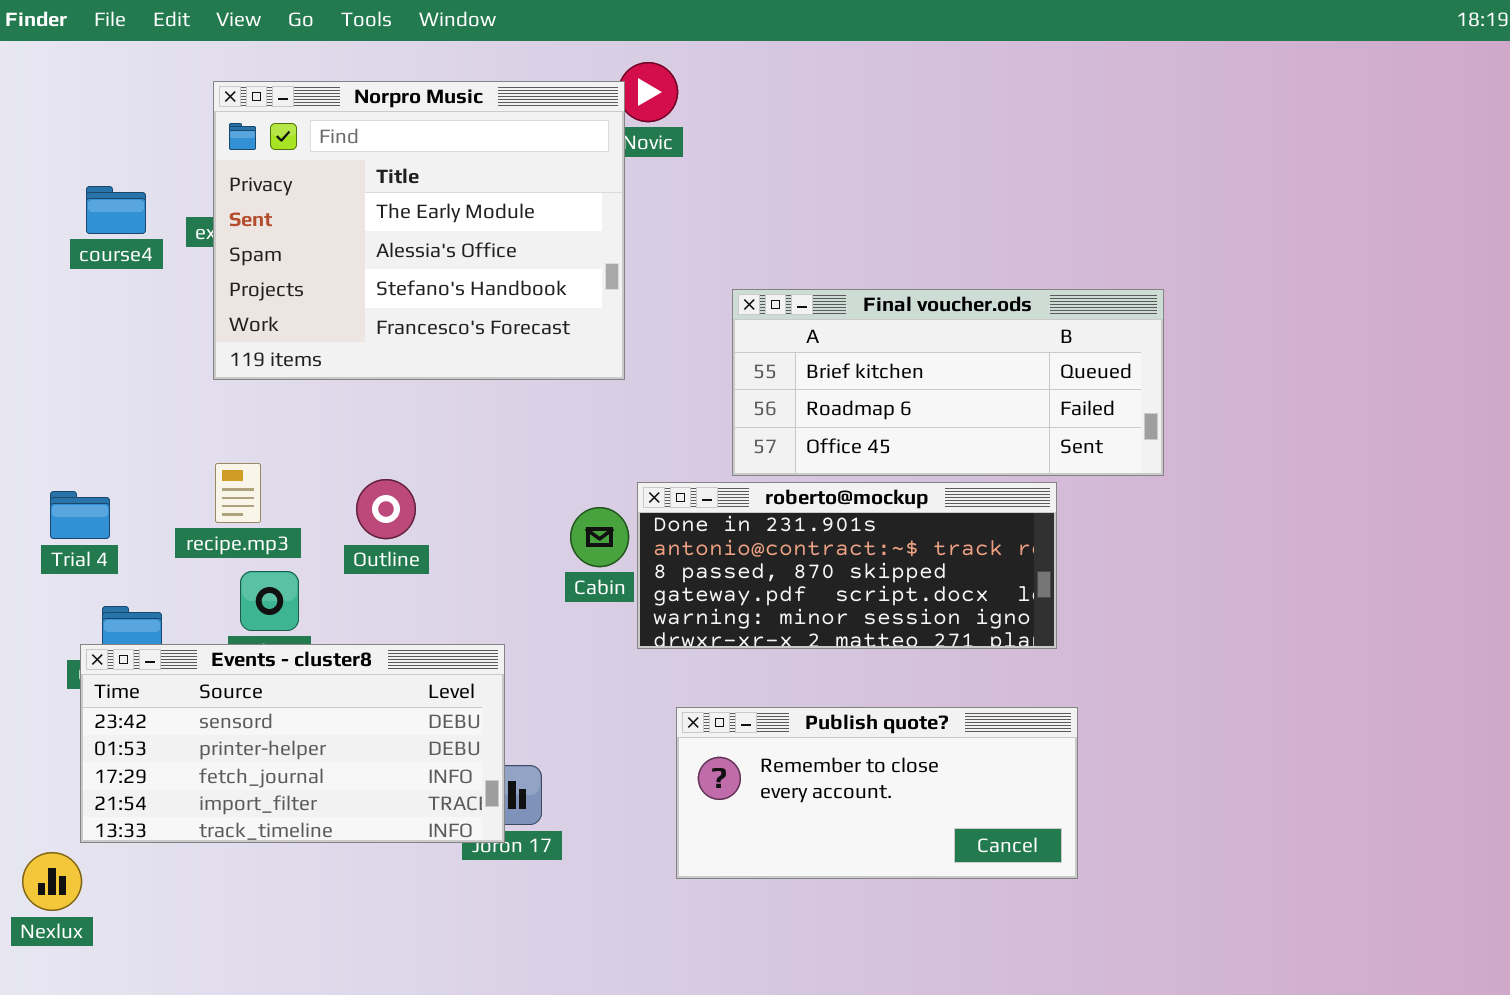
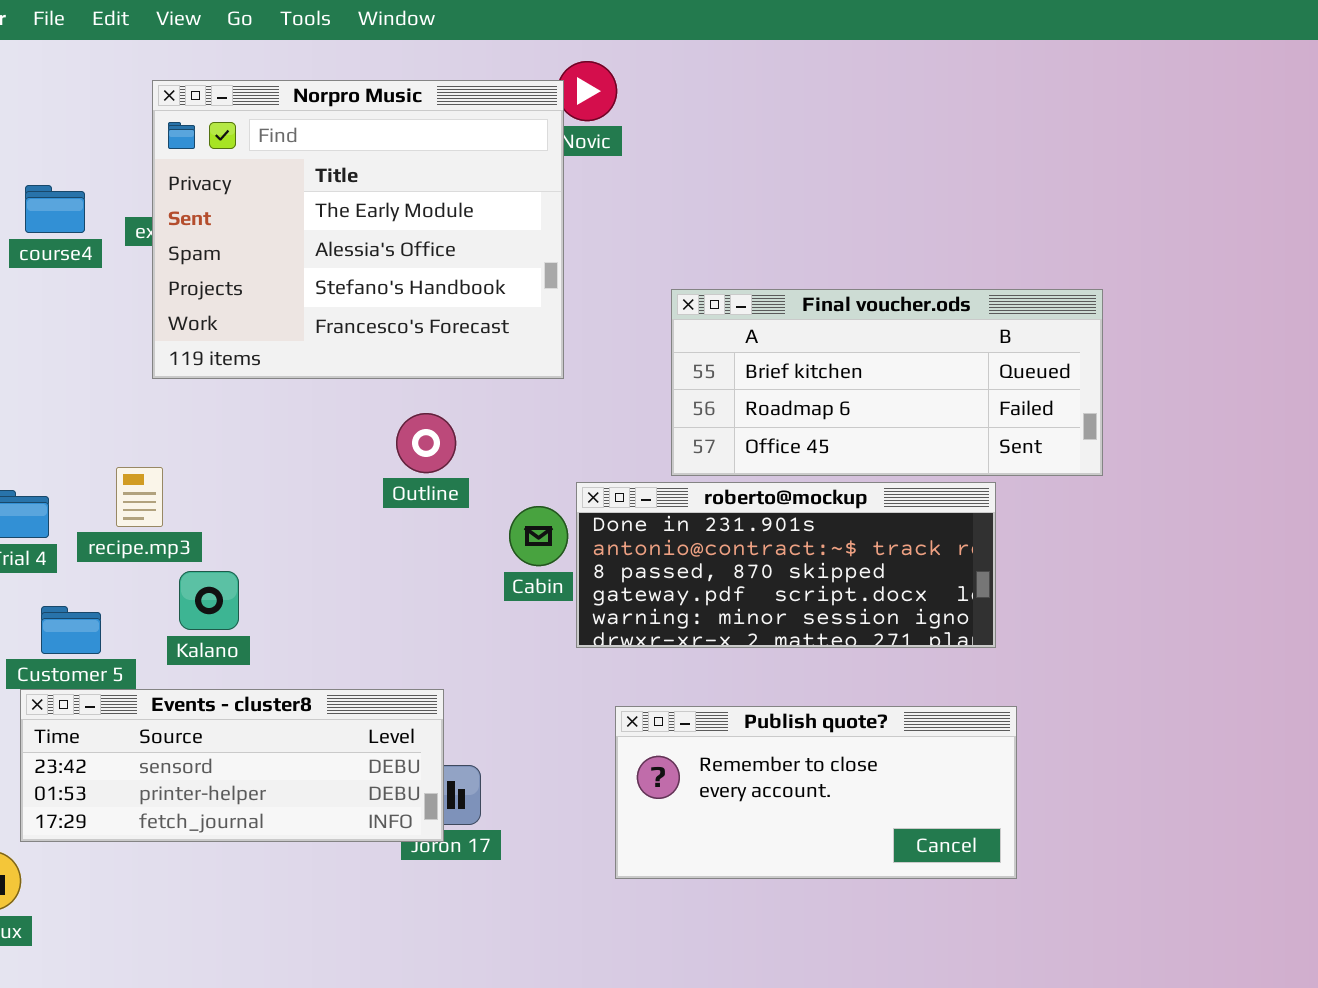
recipe.mp3: [215,463,261,523] -> [116,467,163,527], moved
Outline: [356,479,416,539] -> [396,413,456,473], moved
Events - cluster8: [80,644,505,843] -> [20,689,444,842], resized

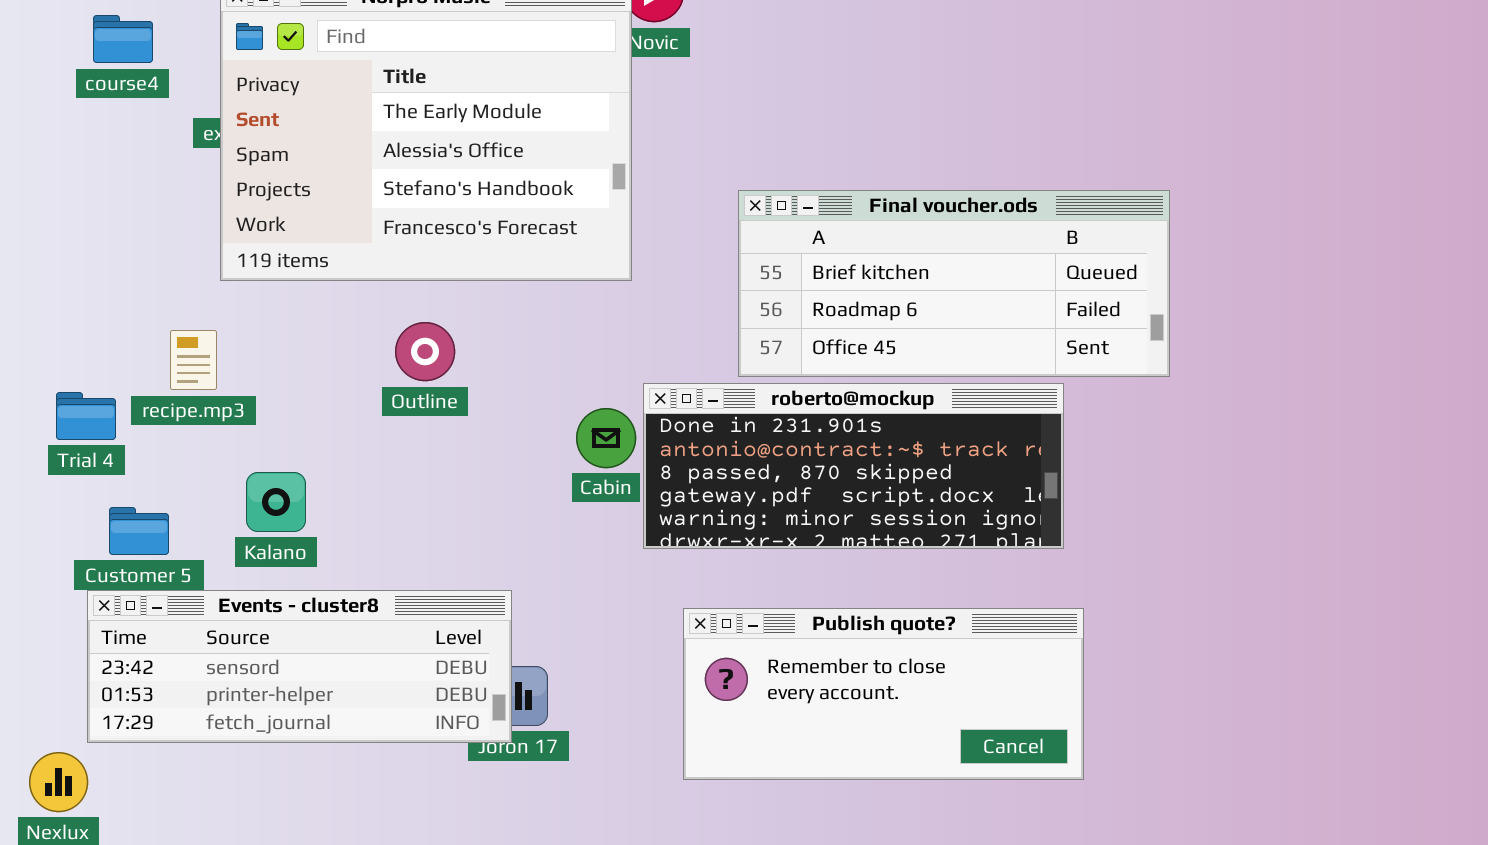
course4: [25,185,85,233] -> [93,15,153,63], moved
Outline: [396,413,456,473] -> [395,322,455,381], moved
recipe.mp3: [116,467,163,527] -> [170,330,217,390], moved

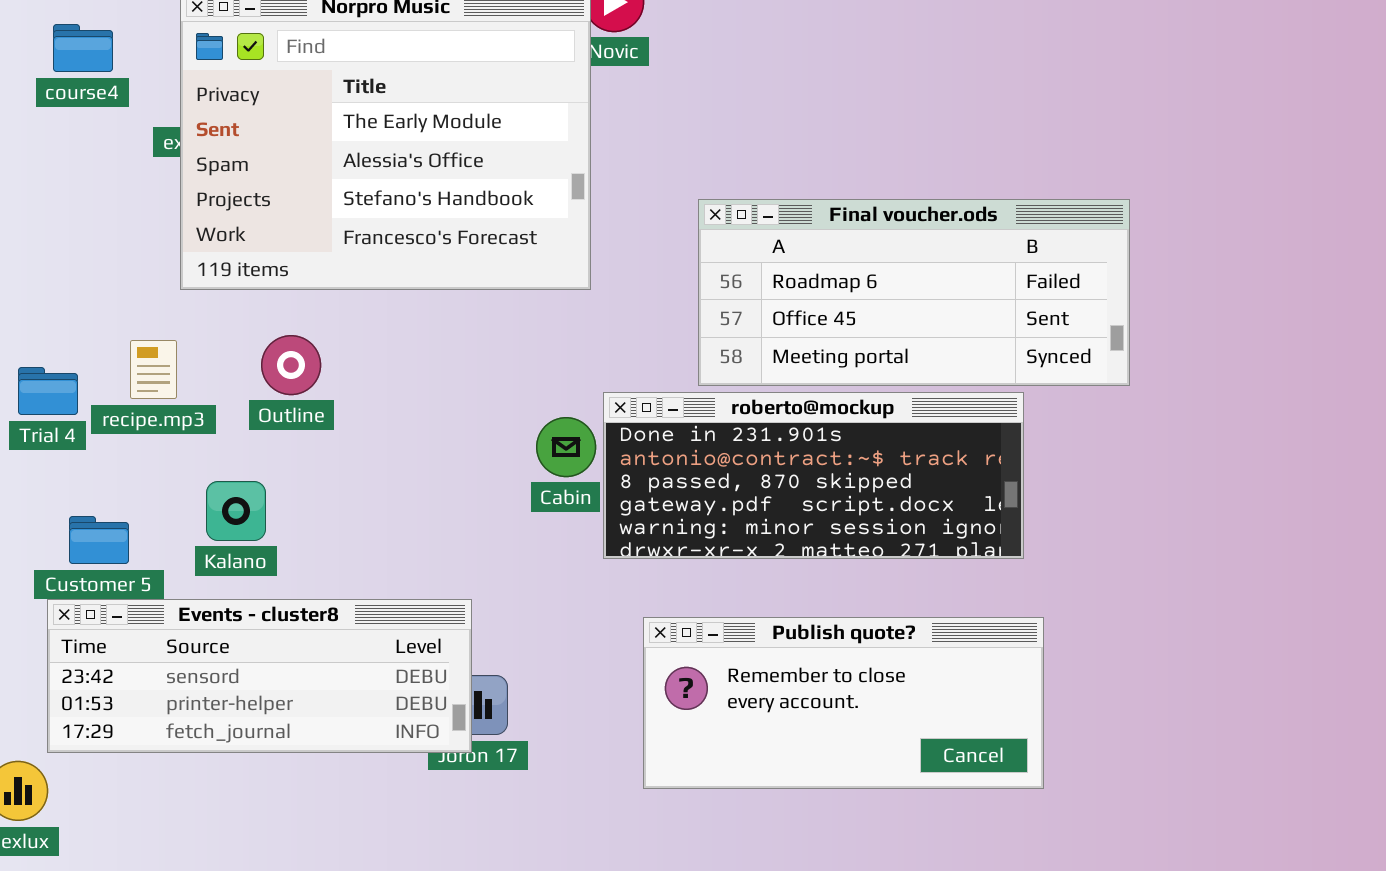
Final voucher.ods: [738,190,1170,377] -> [698,199,1130,386], scrolled down 1 row
Outline: [395,322,455,381] -> [261,335,321,395], moved
Trial 4: [56,392,116,440] -> [18,367,78,415], moved

